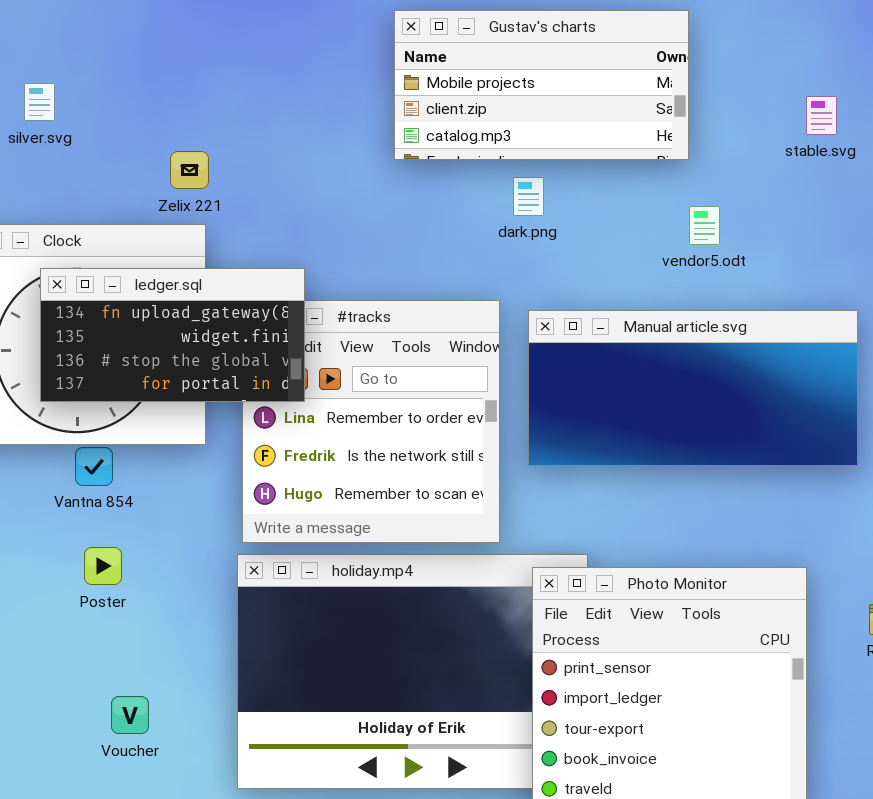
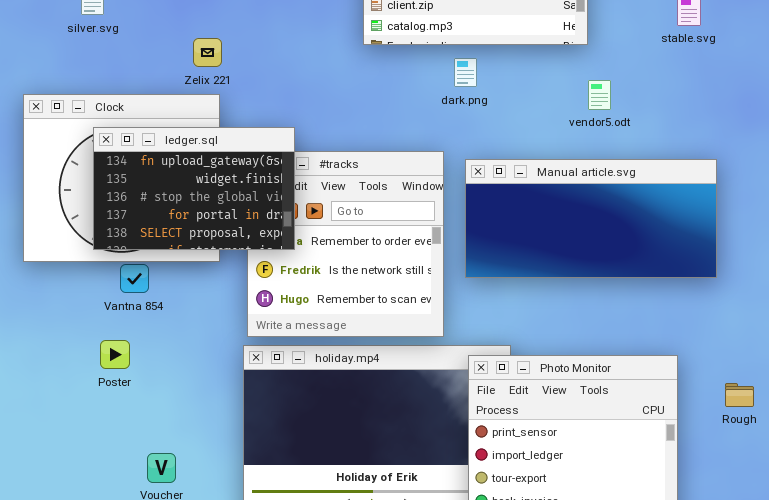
ledger.sql: [40,268,305,402] -> [93,127,295,250], resized
Poster: [84,547,122,585] -> [100,340,130,369], moved

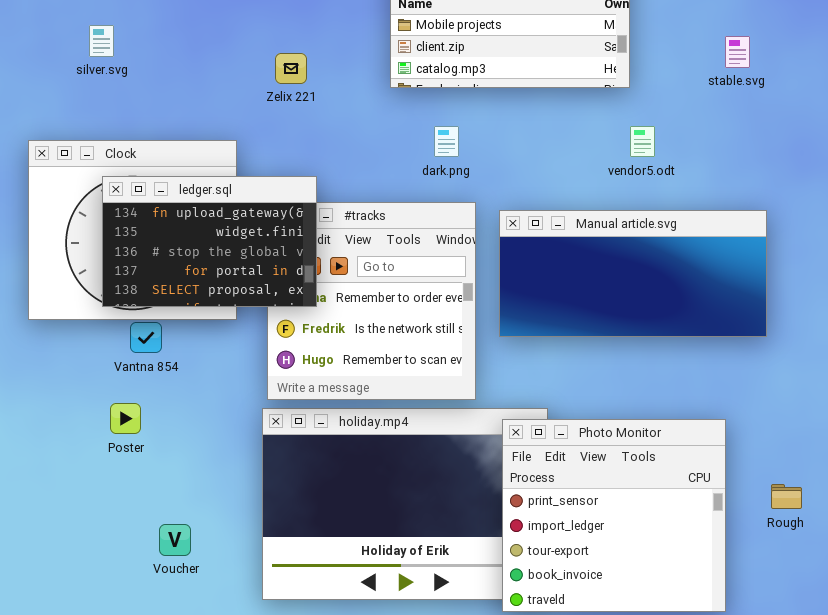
Zelix 221: [193,38,222,67] -> [275,53,307,84], moved
dark.png: [454,58,477,87] -> [434,126,459,157], moved
Rough: [725,383,754,407] -> [771,484,802,509], moved

